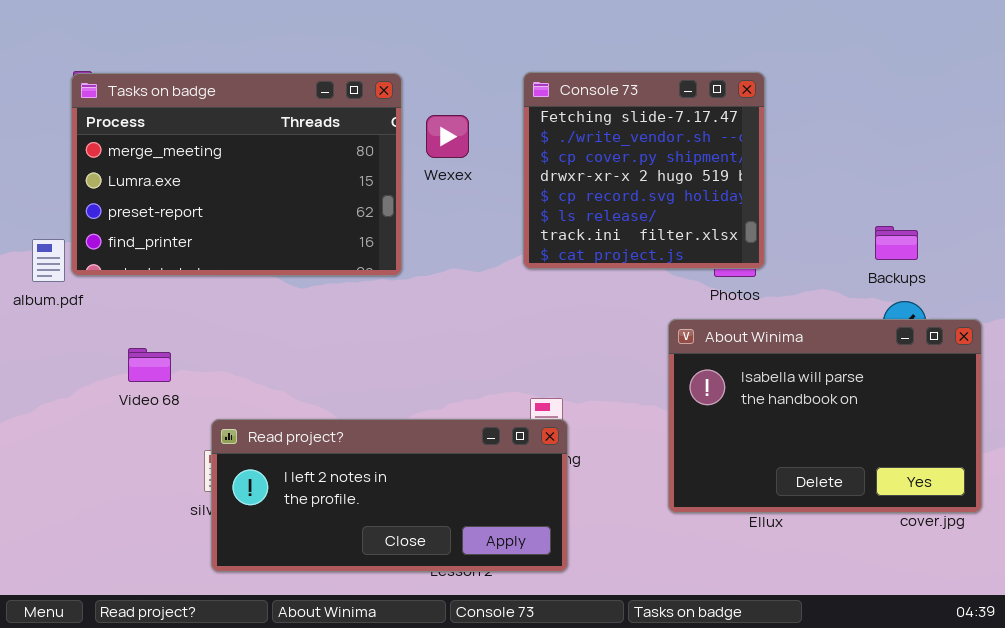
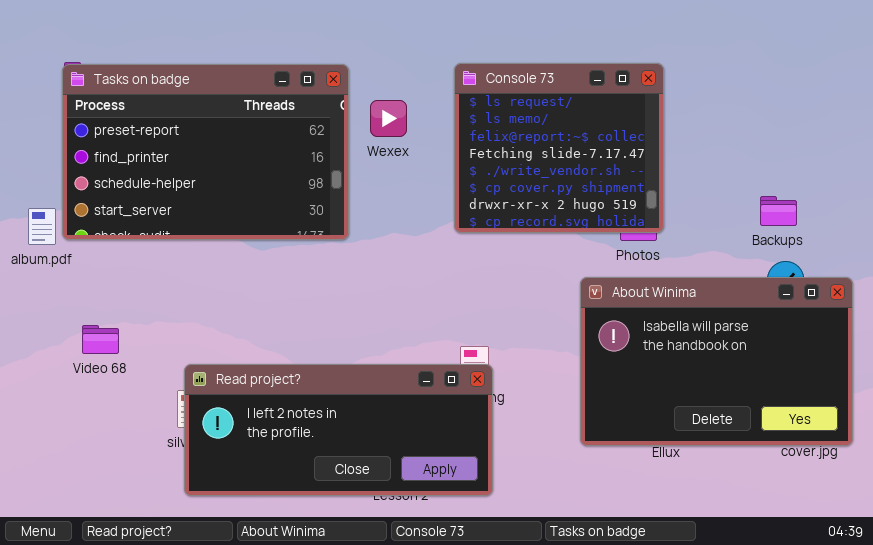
Console 73: [523,72,765,269] -> [454,63,664,233], scrolled up 3 rows
Tasks on badge: [71,73,402,276] -> [62,64,349,240], scrolled down 2 rows
Video 68: [128,348,171,382] -> [82,325,119,354], moved

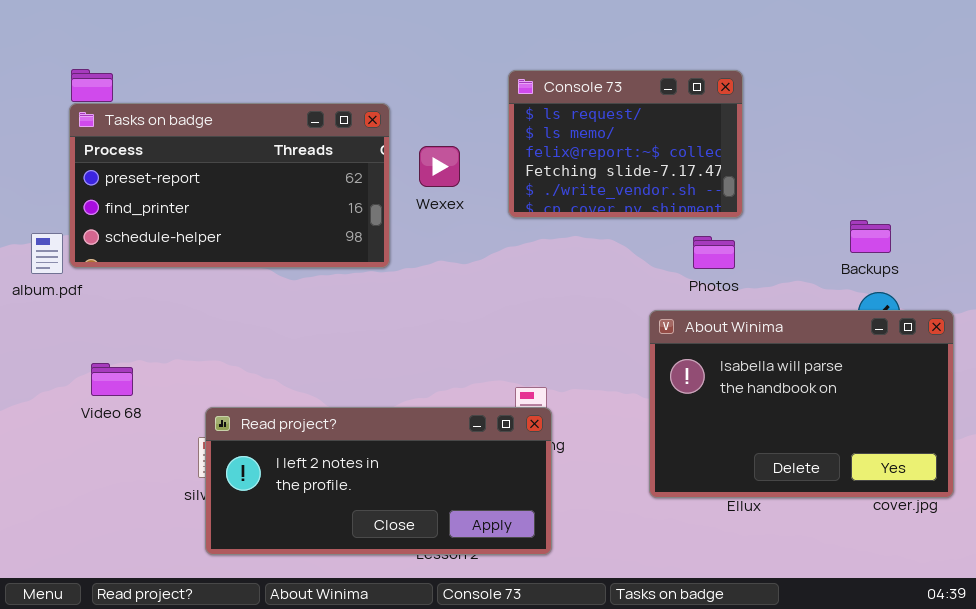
Console 73: [454,63,664,233] -> [508,70,743,218], resized
Tasks on badge: [62,64,349,240] -> [69,103,390,268], resized
Wexex: [370,100,407,137] -> [419,146,460,187], moved

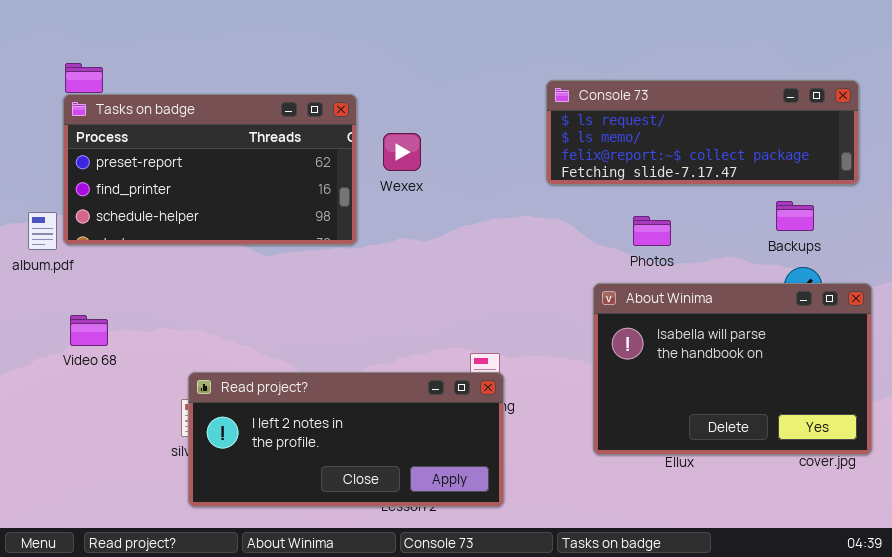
Console 73: [508,70,743,218] -> [546,80,859,185], moved, resized
Video 68: [91,363,133,396] -> [70,315,108,346], moved

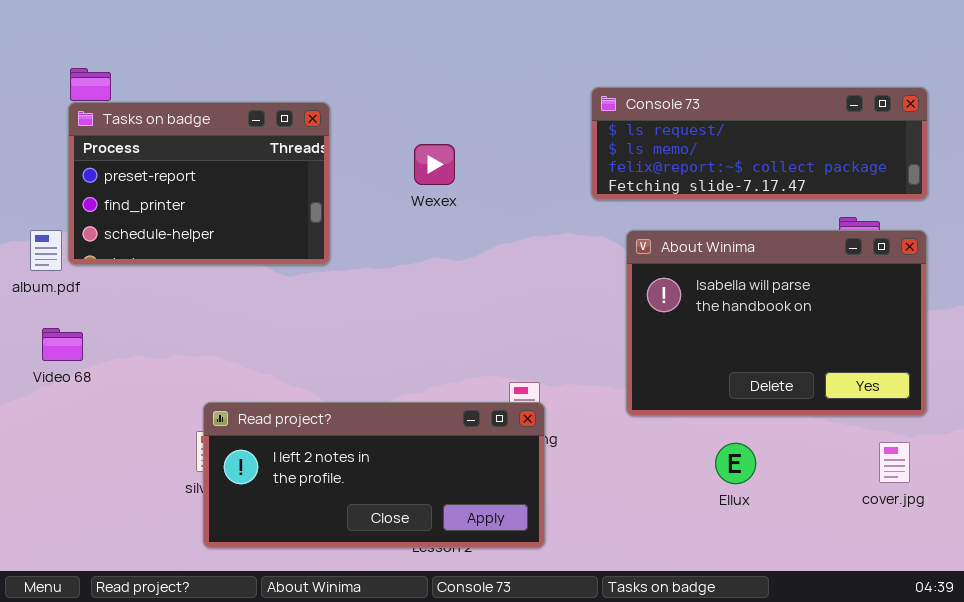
Tasks on badge: [63,94,357,245] -> [68,102,330,265], resized
About Winima: [593,283,872,455] -> [626,230,927,416], moved
Video 68: [70,315,108,346] -> [42,328,83,361], moved

